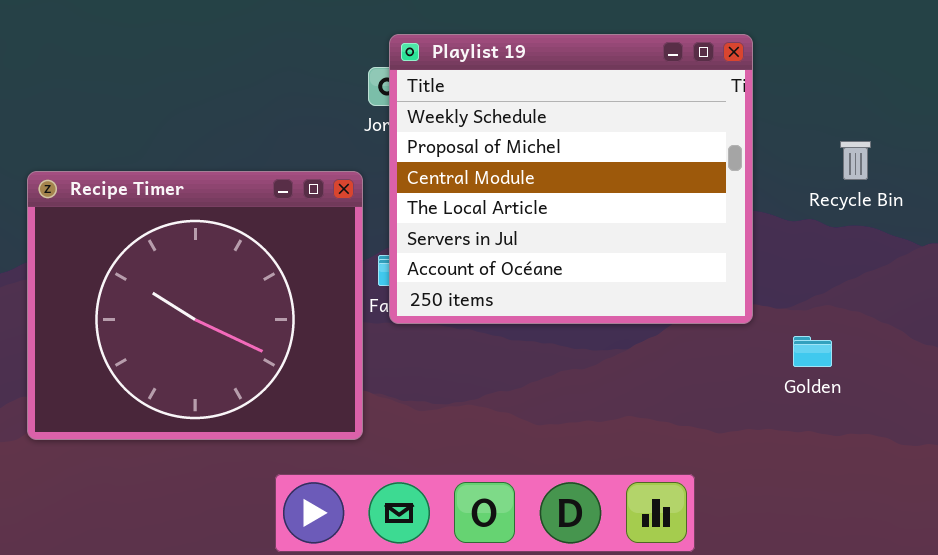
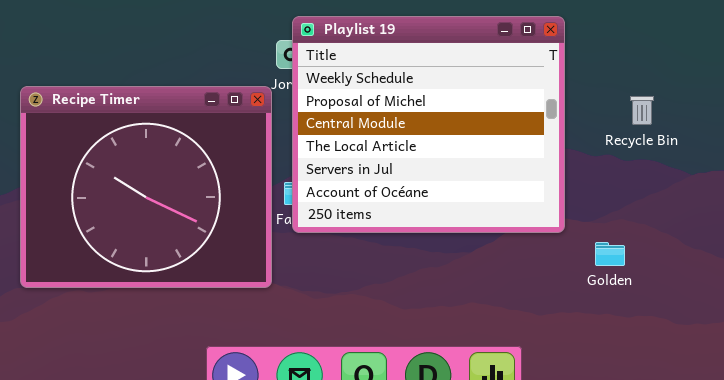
Recipe Timer: [27,171,363,440] -> [20,86,272,288], moved

